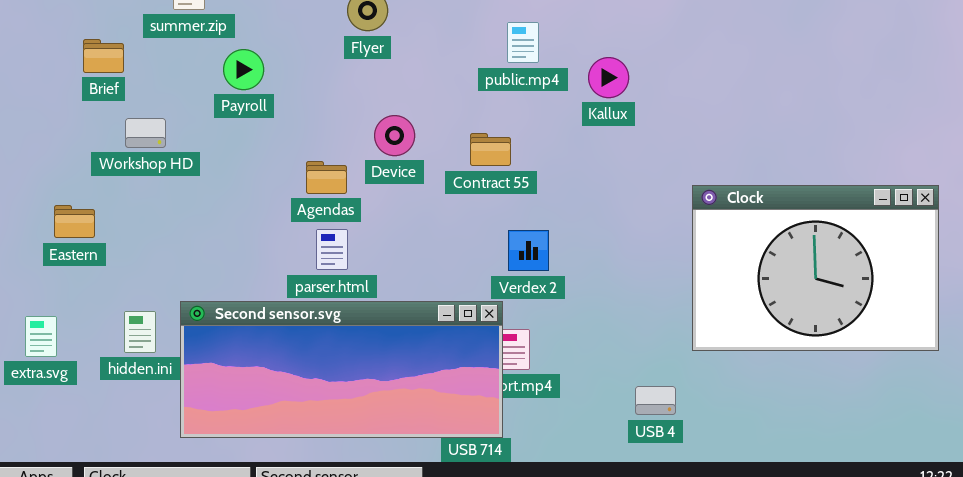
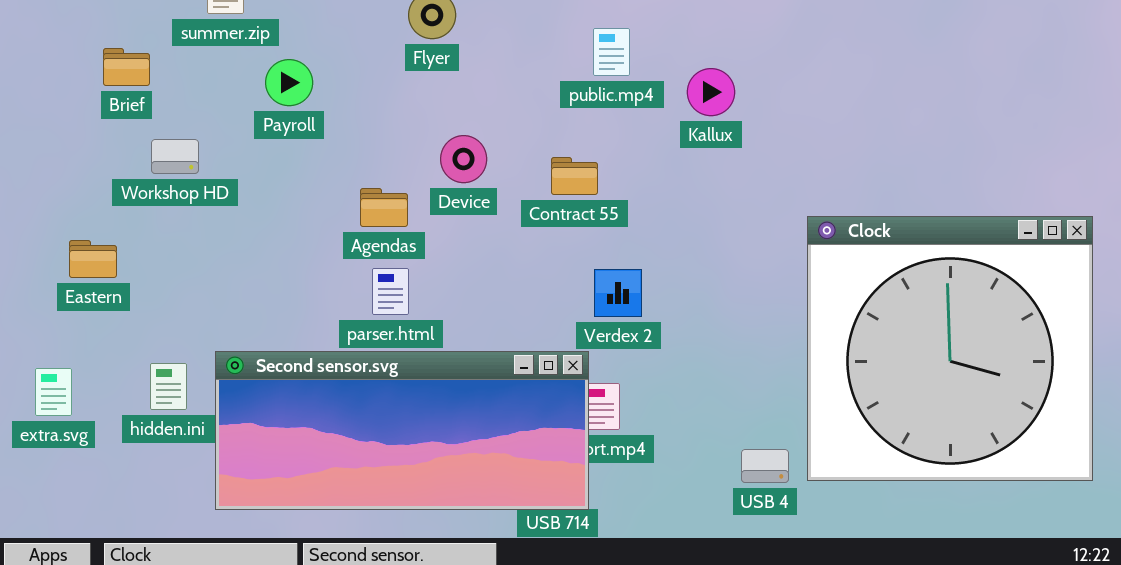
Clock: [692,185,939,351] -> [807,216,1093,481], resized

